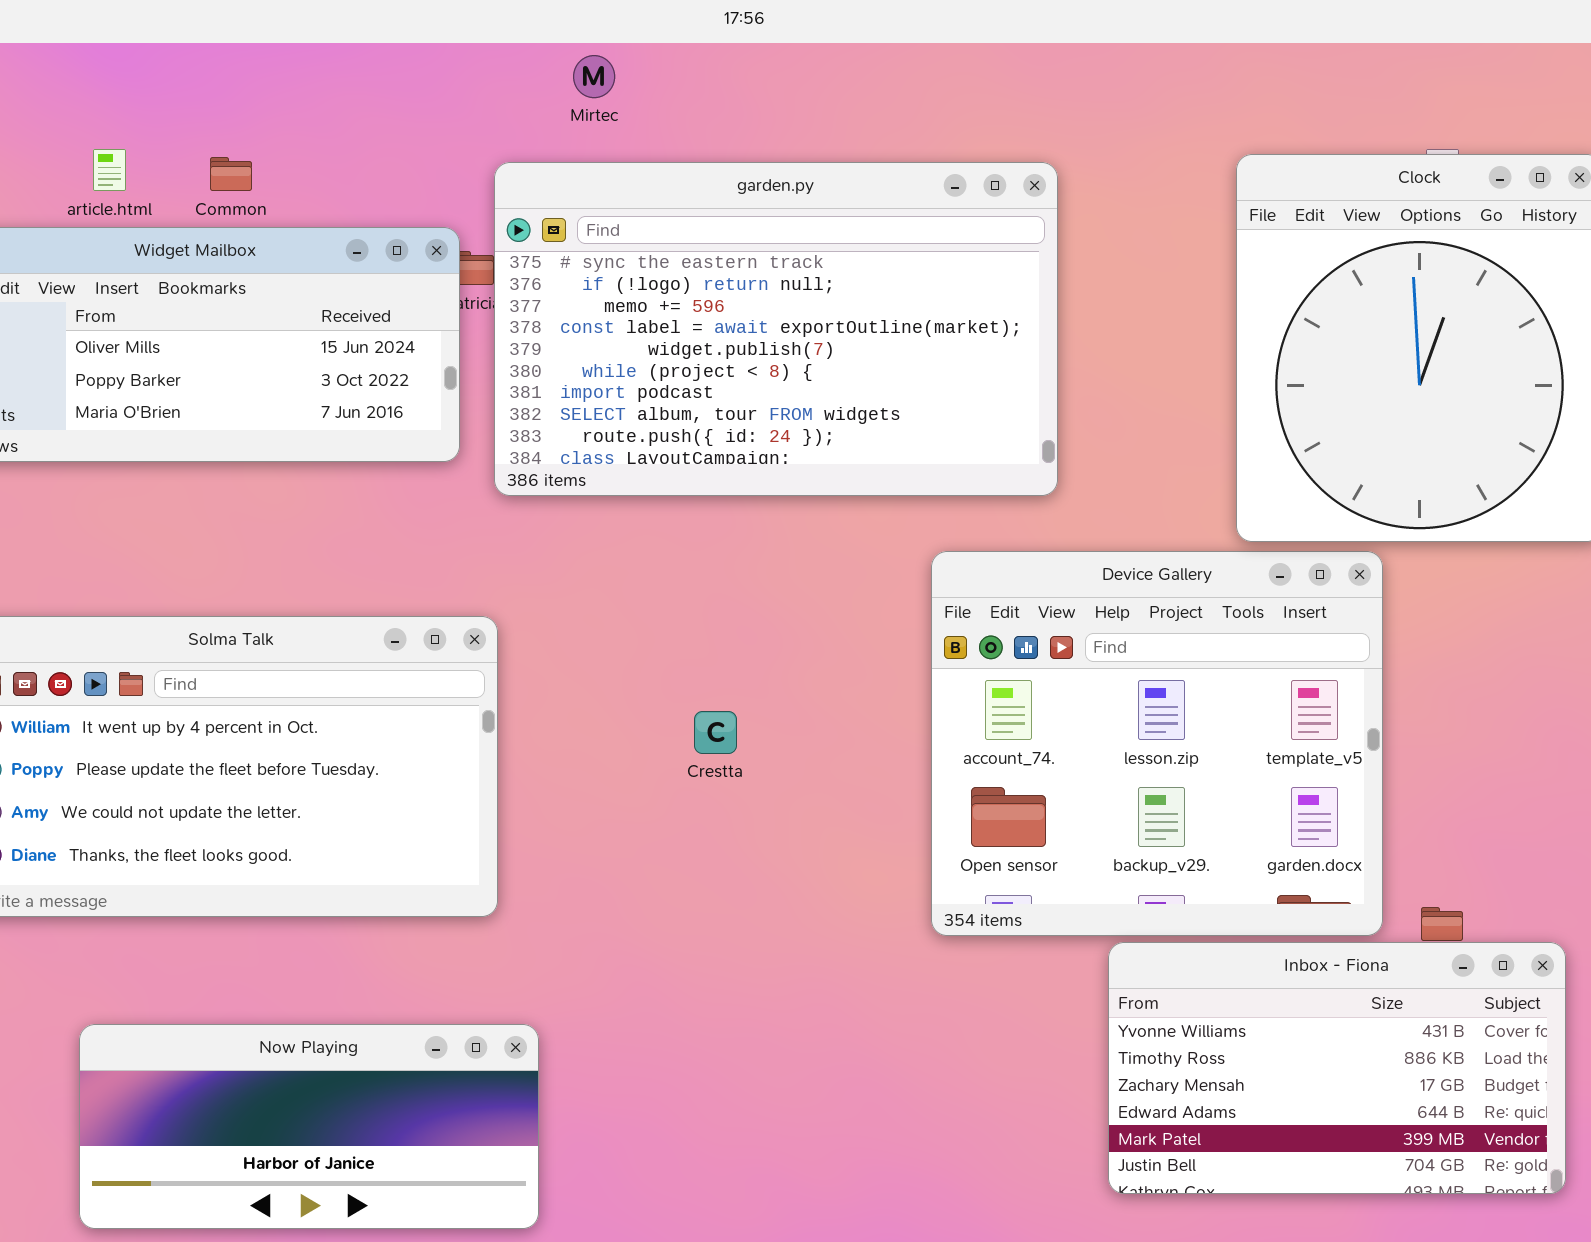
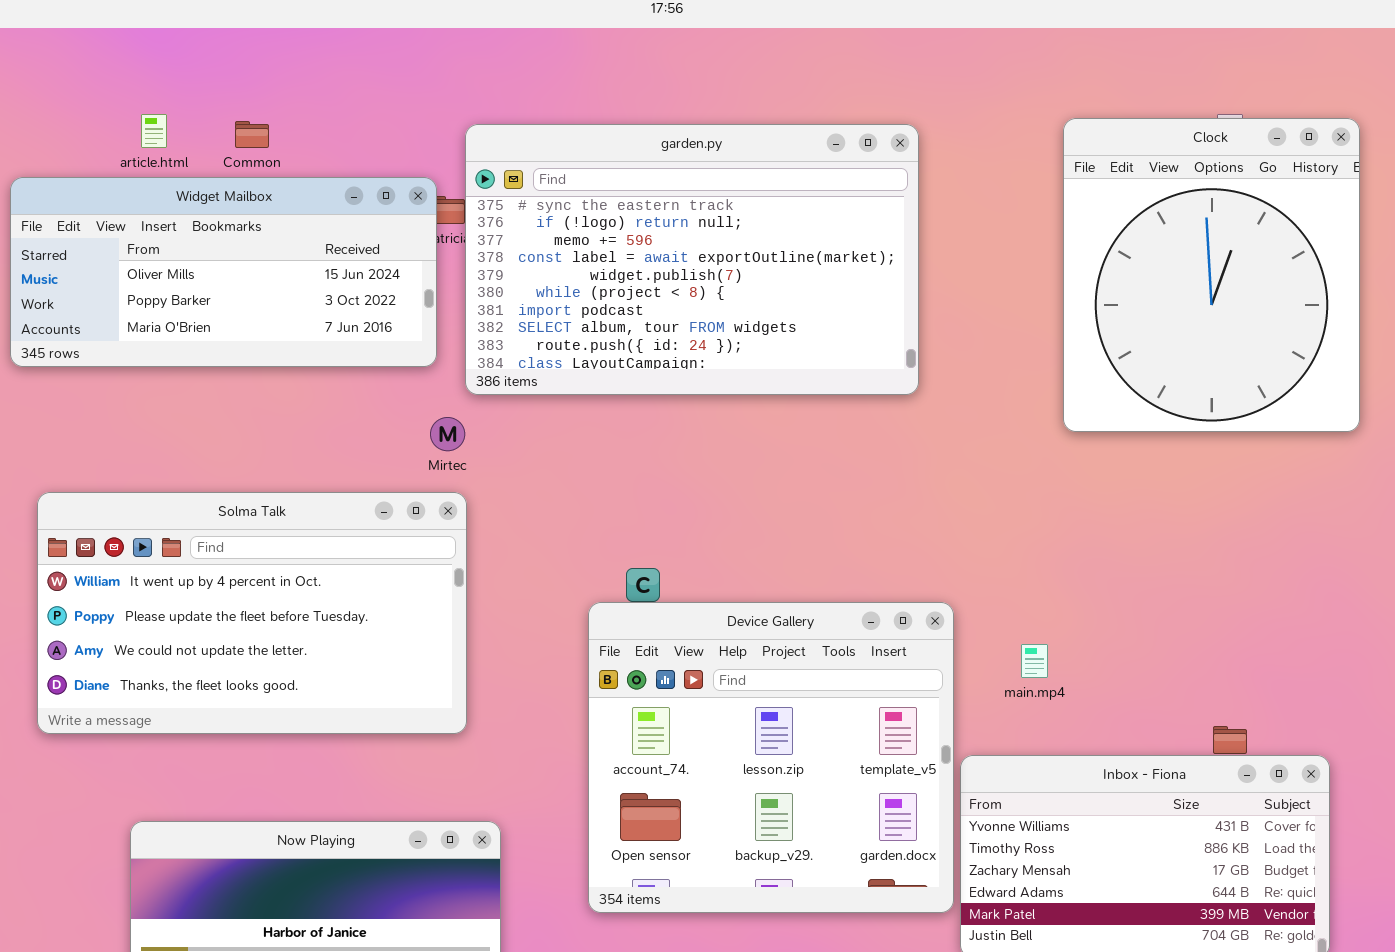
Mirtec: [573,55,615,98] -> [430,417,465,451], moved
Device Gallery: [931,551,1383,936] -> [588,602,954,913], moved

